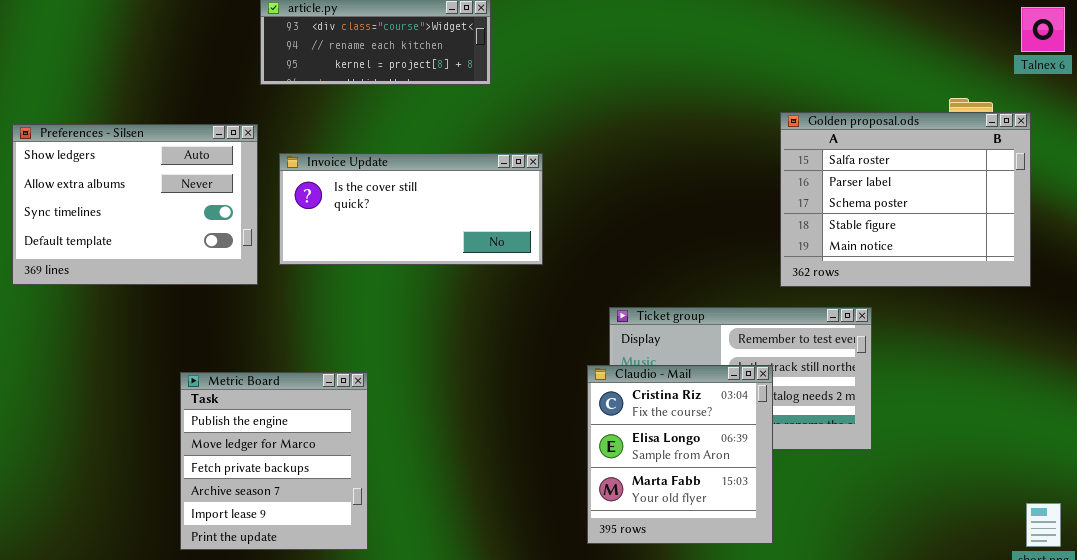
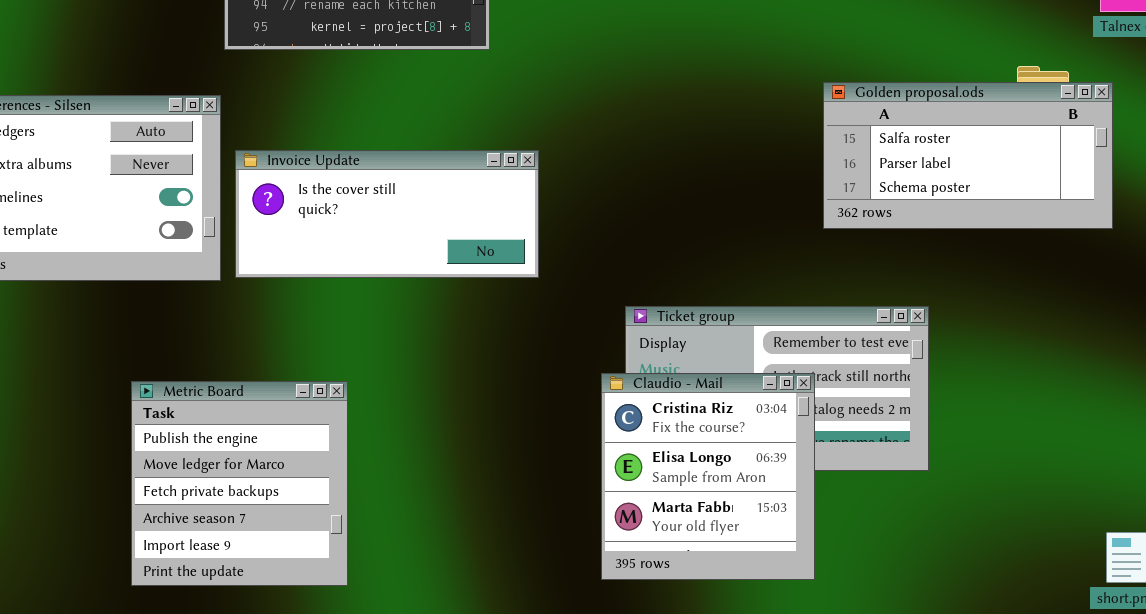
Golden proposal.ods: [780,112,1031,287] -> [823,82,1113,229], resized
Invoice Update: [279,153,543,265] -> [235,150,539,278], moved

